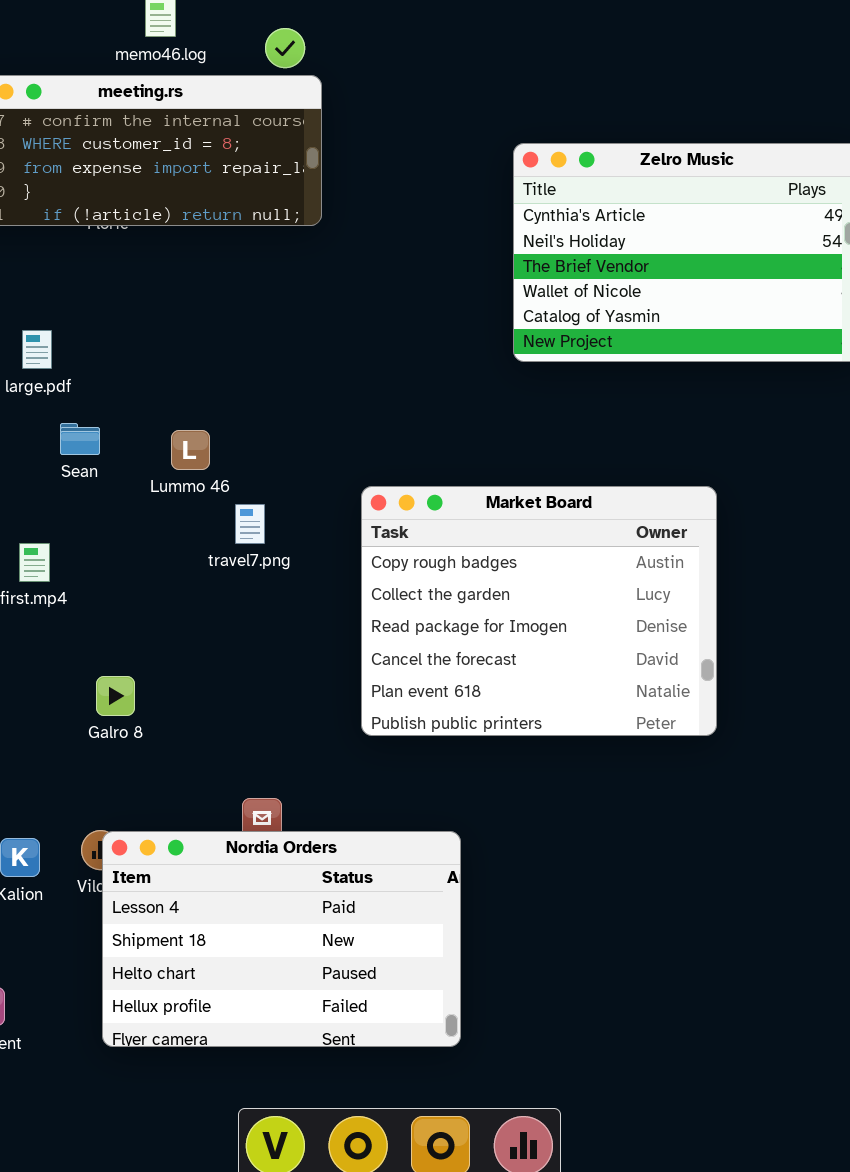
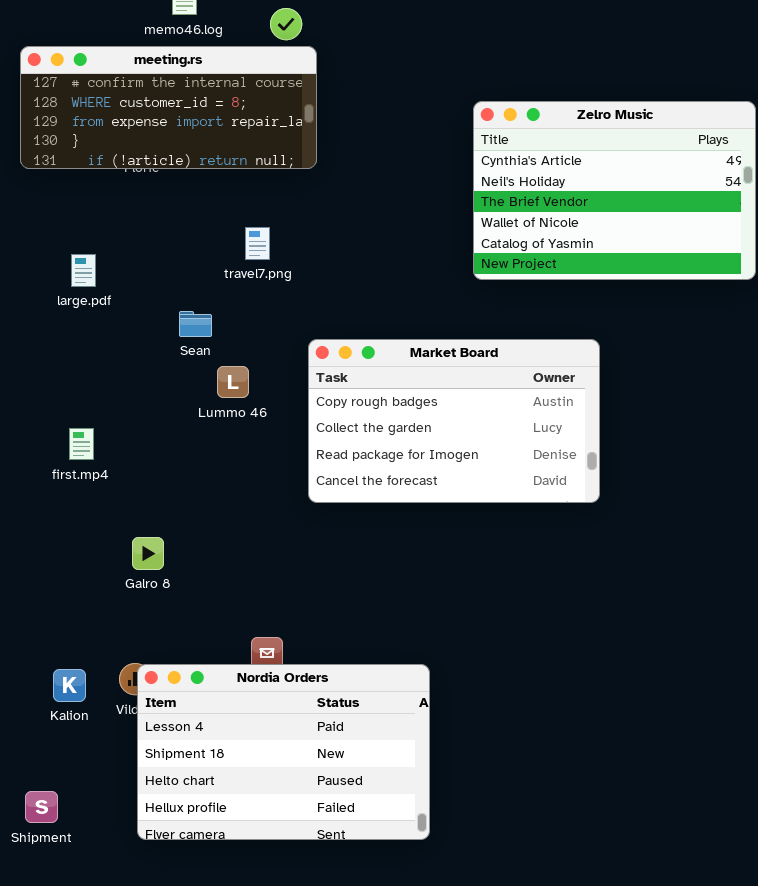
Sean: [60,423,100,455] -> [179,311,212,337], moved
Lummo 46: [171,430,210,470] -> [217,366,249,398], moved
Market Board: [361,486,717,736] -> [308,339,600,503], moved, resized
travel7.png: [235,504,265,544] -> [245,227,270,260], moved

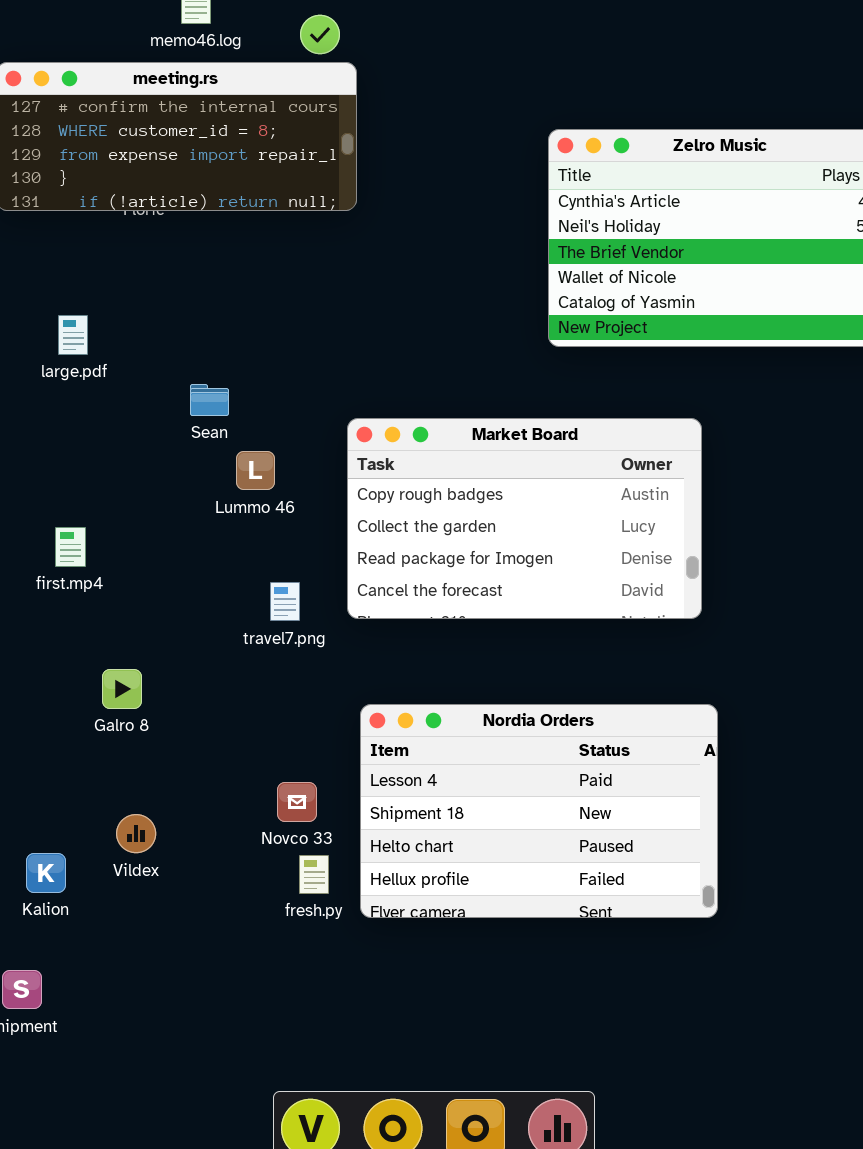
travel7.png: [245,227,270,260] -> [270,582,300,621], moved
Galro 8: [132,537,164,570] -> [102,669,142,709], moved
Nordia Orders: [137,664,430,840] -> [360,704,718,918], moved
Kalion: [53,669,86,702] -> [26,853,66,893], moved

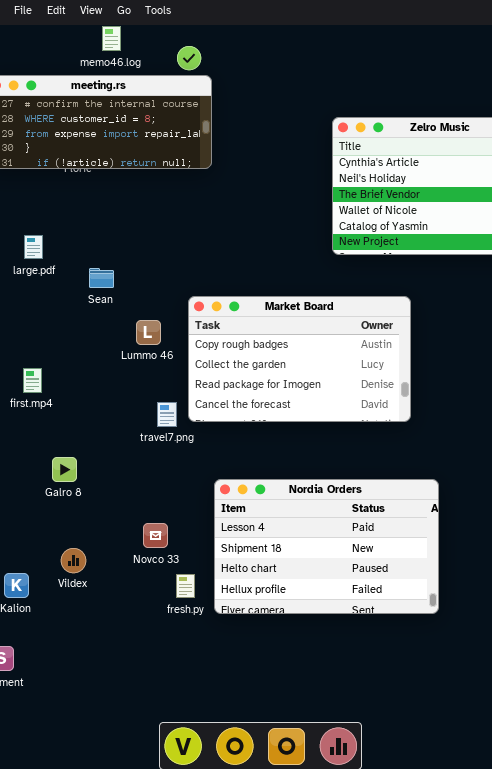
Sean: [190,384,229,416] -> [89,268,114,288], moved
Market Board: [347,418,702,619] -> [188,296,411,422], moved
Novco 33: [277,782,317,822] -> [143,523,168,548], moved

